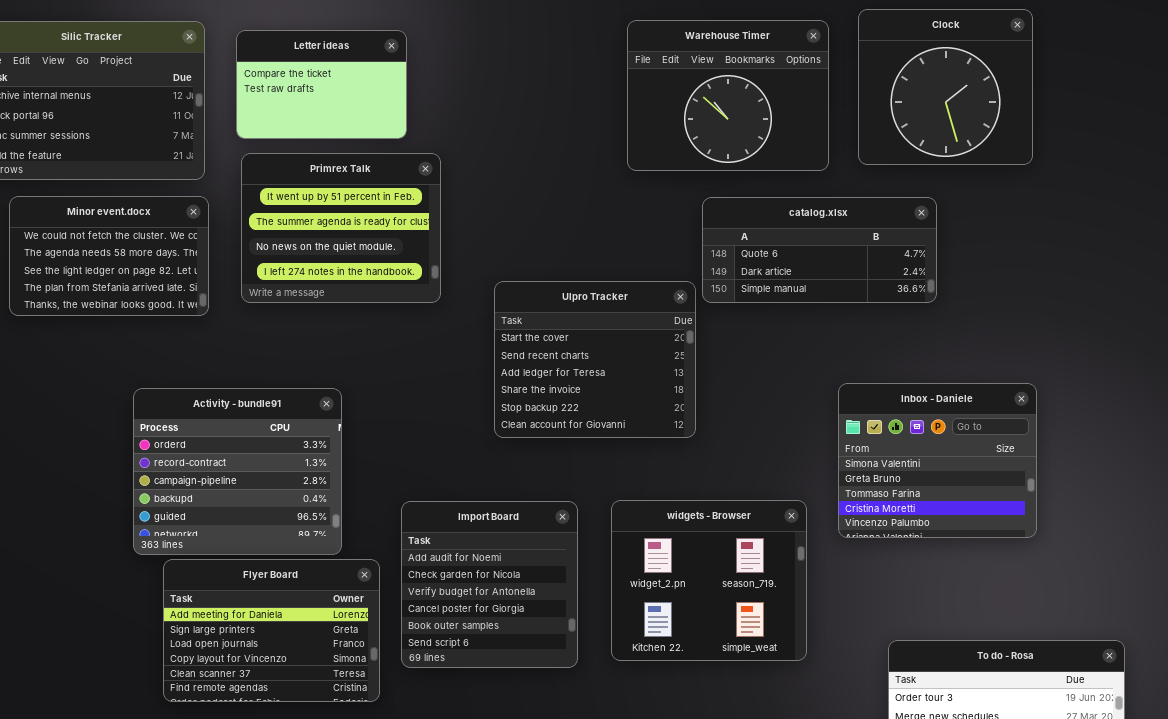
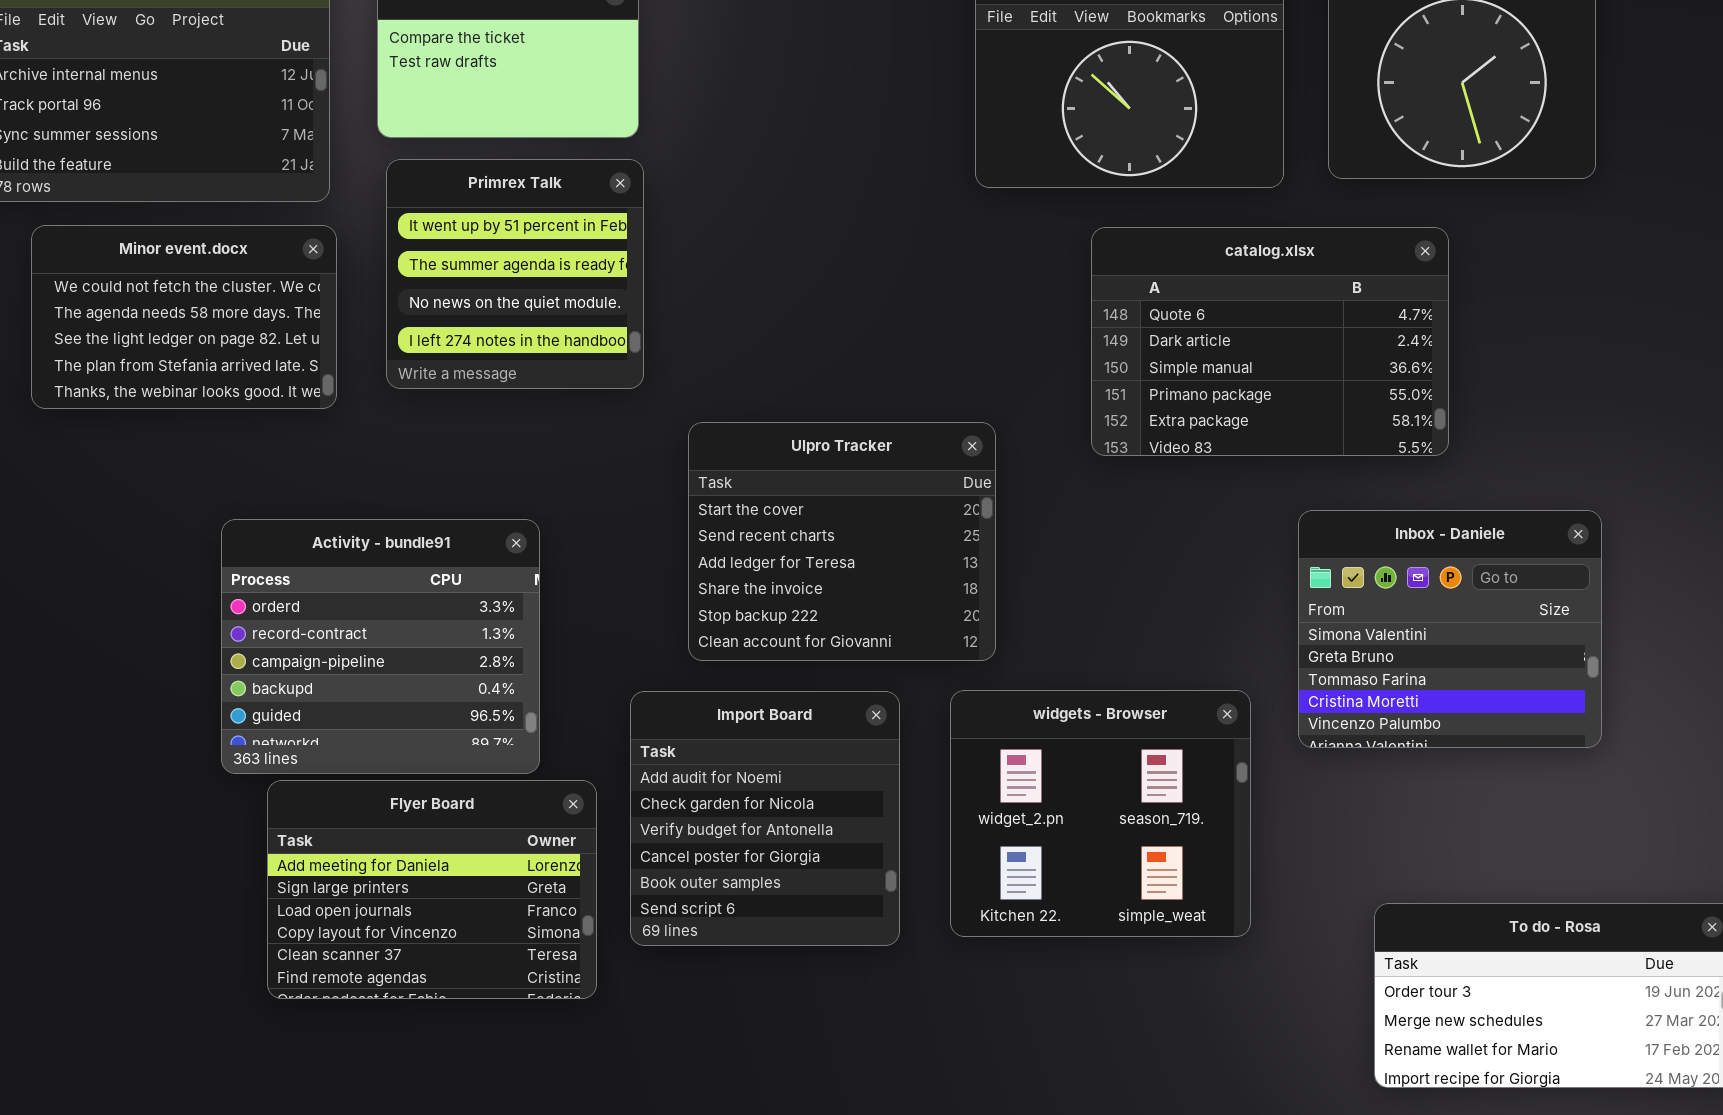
Primrex Talk: [241,153,441,303] -> [386,159,644,389], resized
catalog.xlsx: [702,197,937,303] -> [1091,227,1449,456], resized
Ulpro Tracker: [494,281,696,438] -> [688,422,996,661], moved

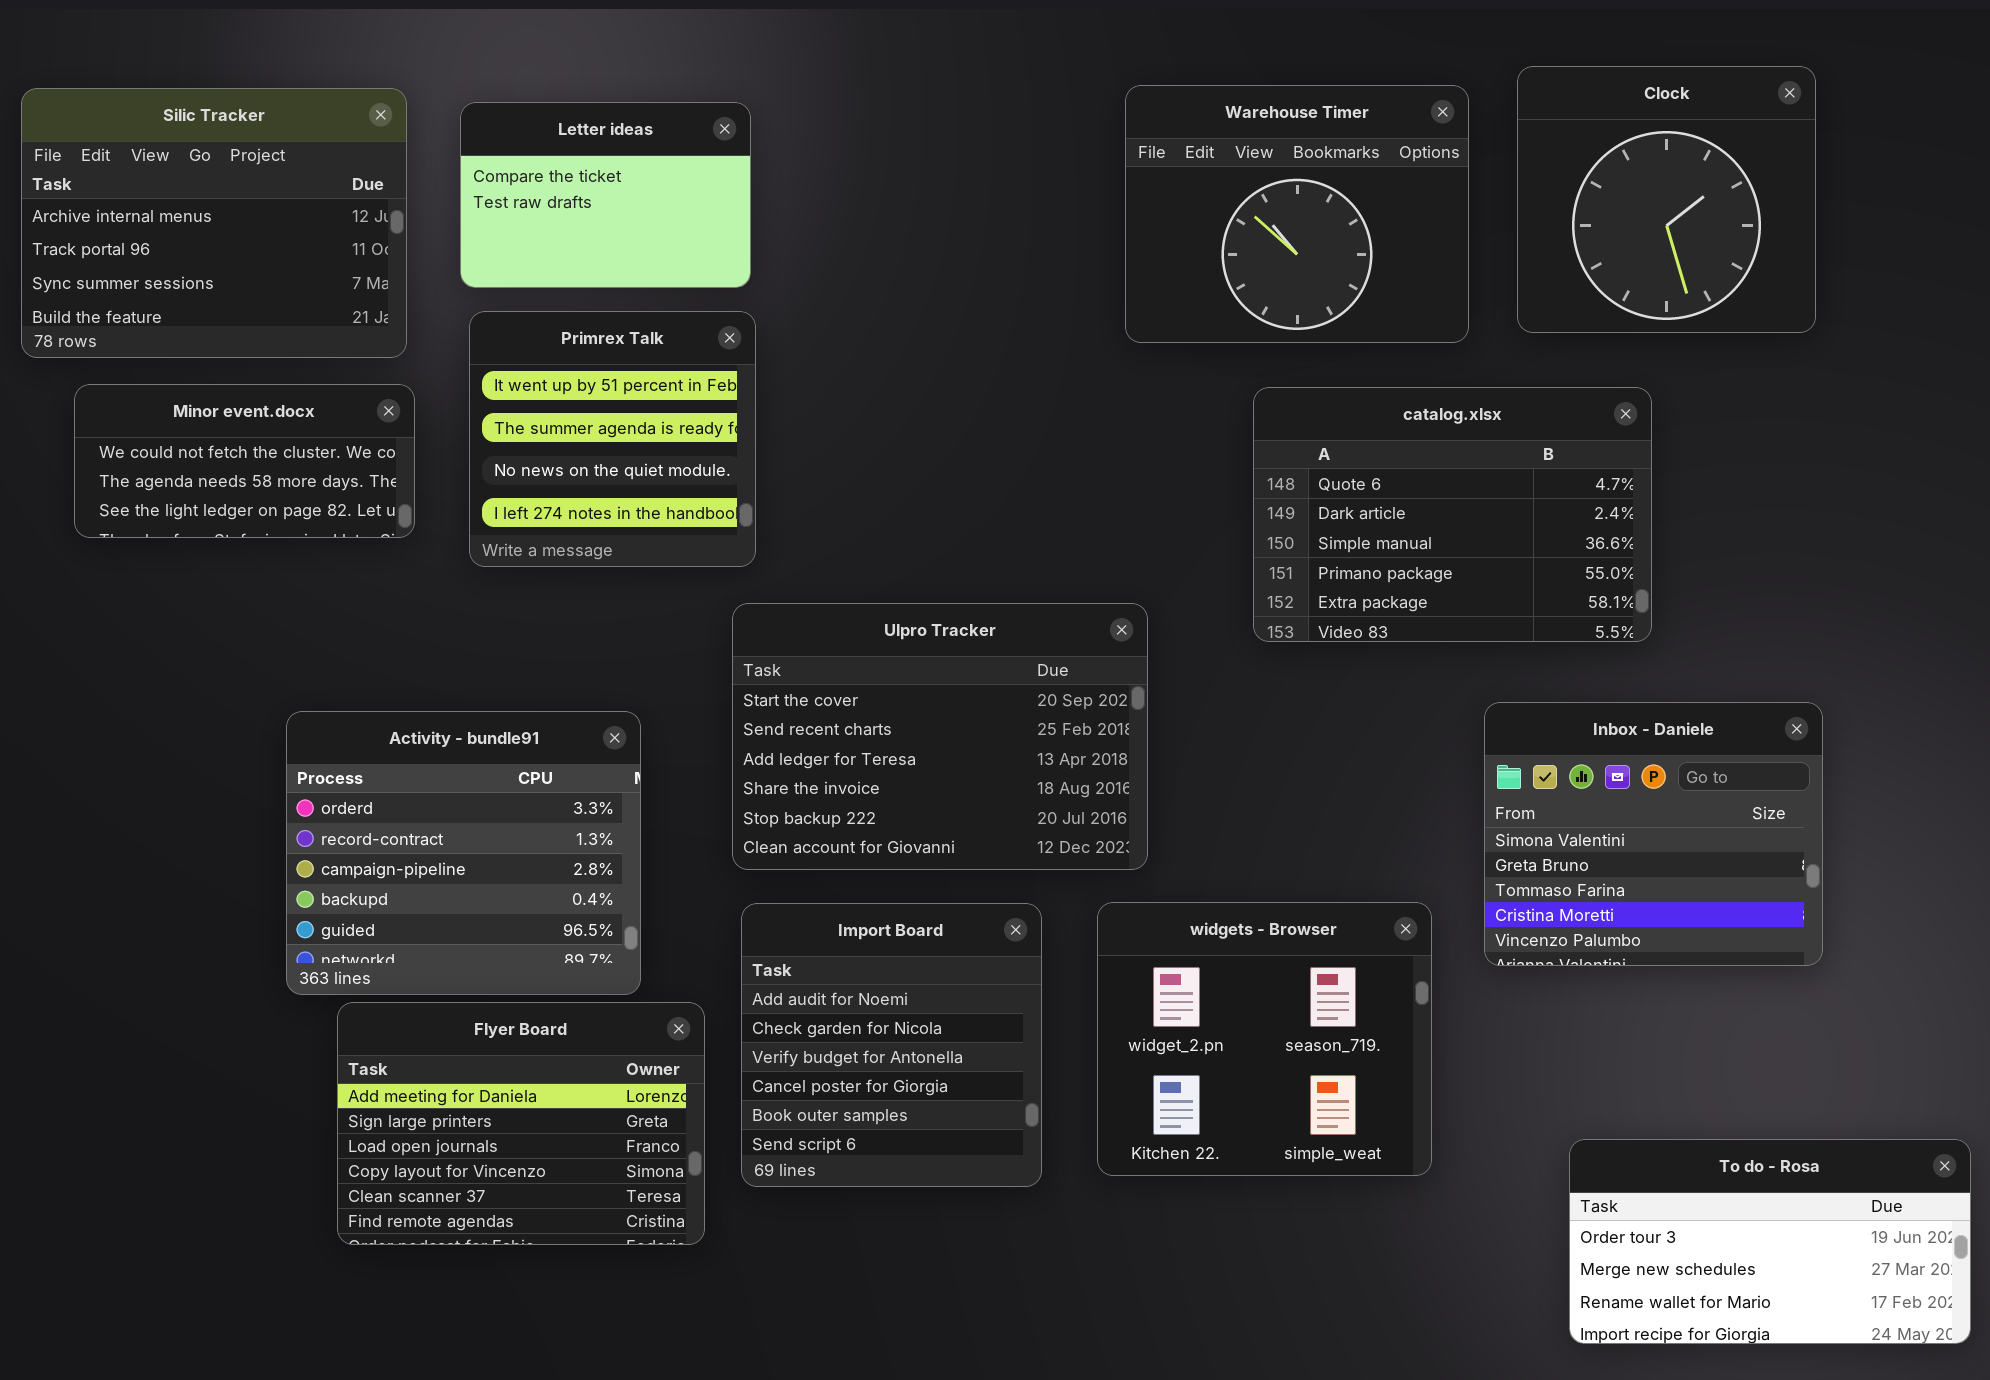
Minor event.docx: [31,225,337,409] -> [74,384,415,538], resized
Ulpro Tracker: [688,422,996,661] -> [732,603,1148,870], resized

